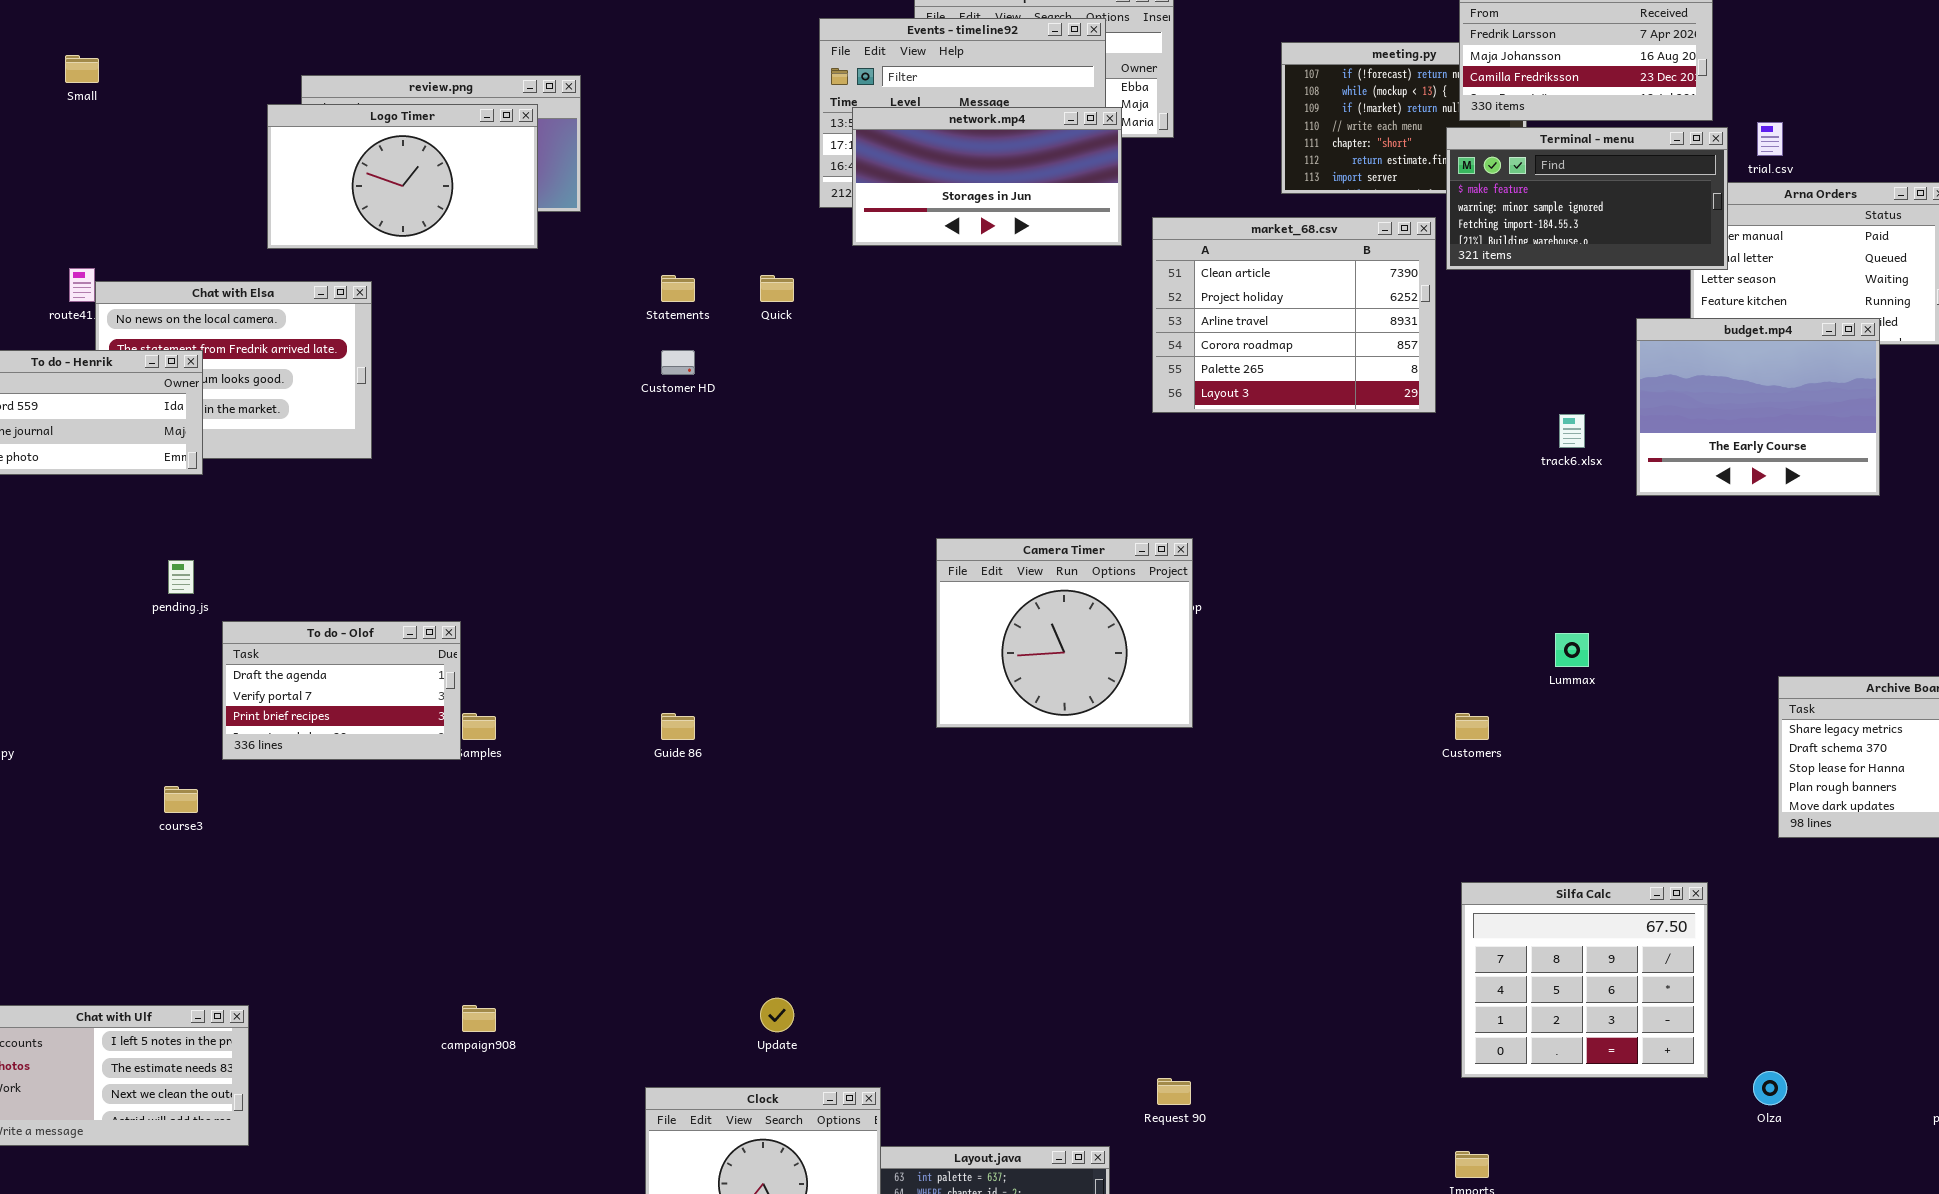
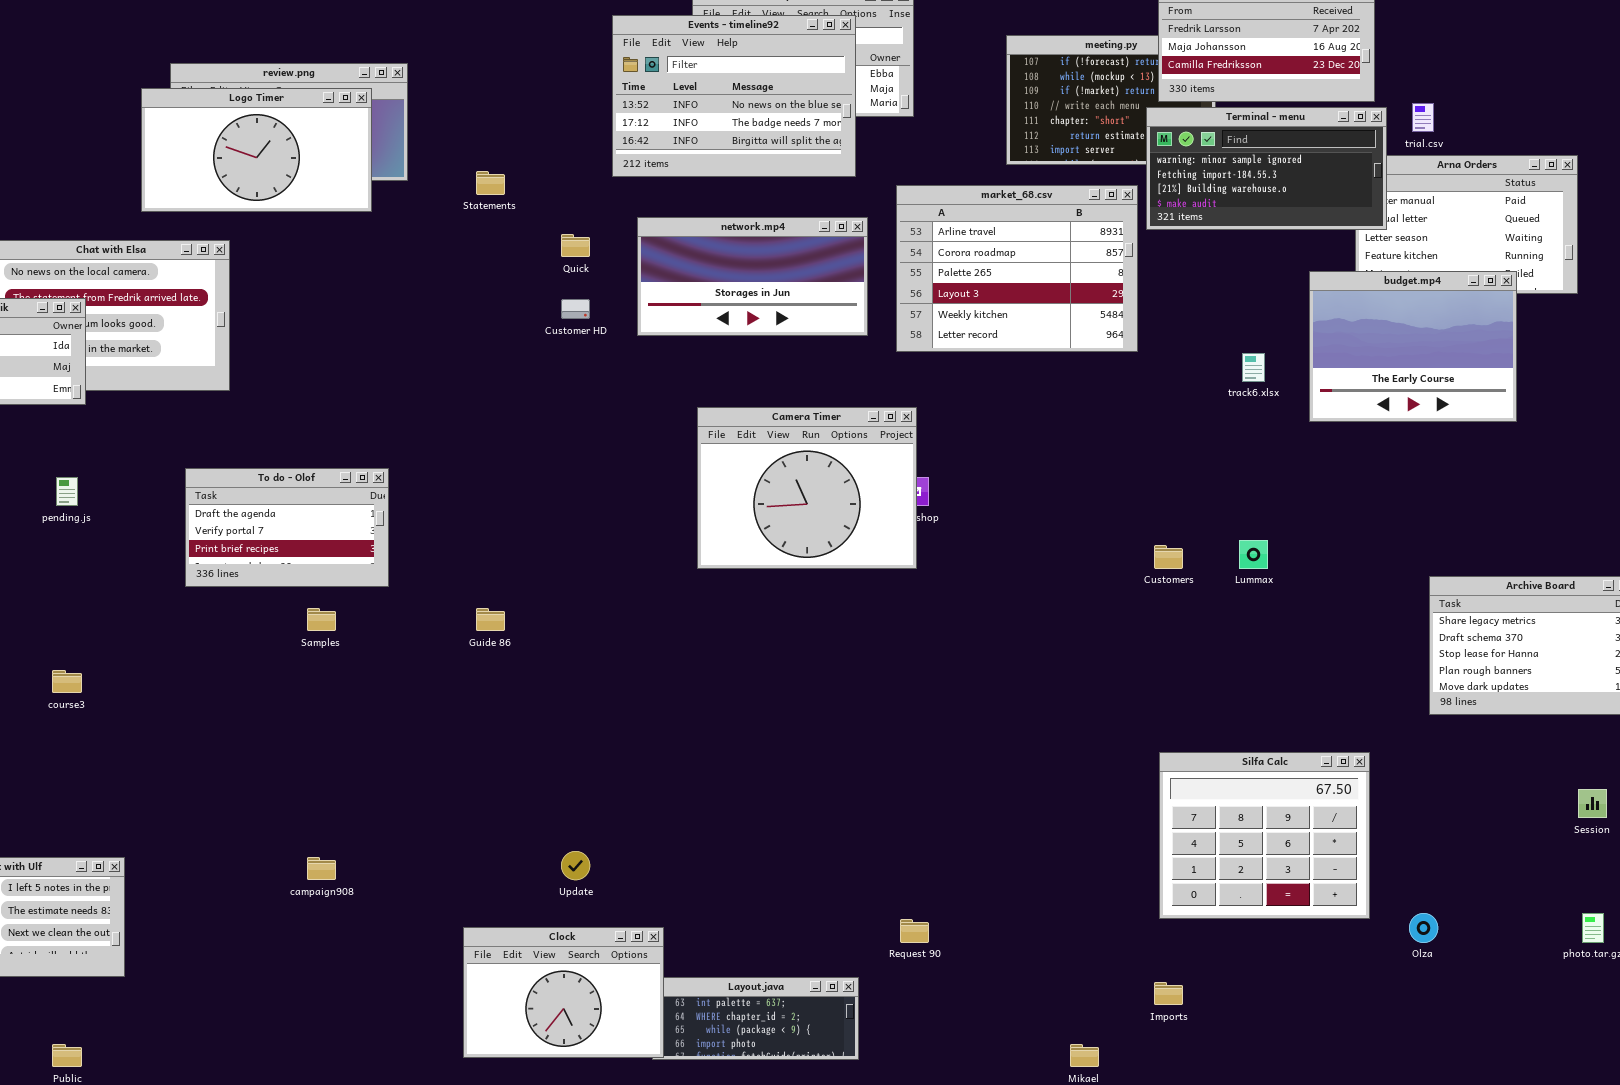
network.mp4: [852,107,1122,246] -> [637,217,868,336], moved
Terminal - menu: [1446,127,1728,270] -> [1146,107,1387,230], scrolled down 1 row
market_68.csv: [1152,217,1436,413] -> [896,185,1138,352], scrolled down 2 rows
Statements: [661,275,695,302] -> [476,171,505,195], moved
Customer HD: [661,350,695,375] -> [561,299,590,319], moved
Camera Timer: [936,538,1193,728] -> [697,407,917,569], moved
To do - Olof: [222,621,461,760] -> [185,468,389,587], moved
Customers: [1455,713,1489,740] -> [1154,545,1183,569], moved

